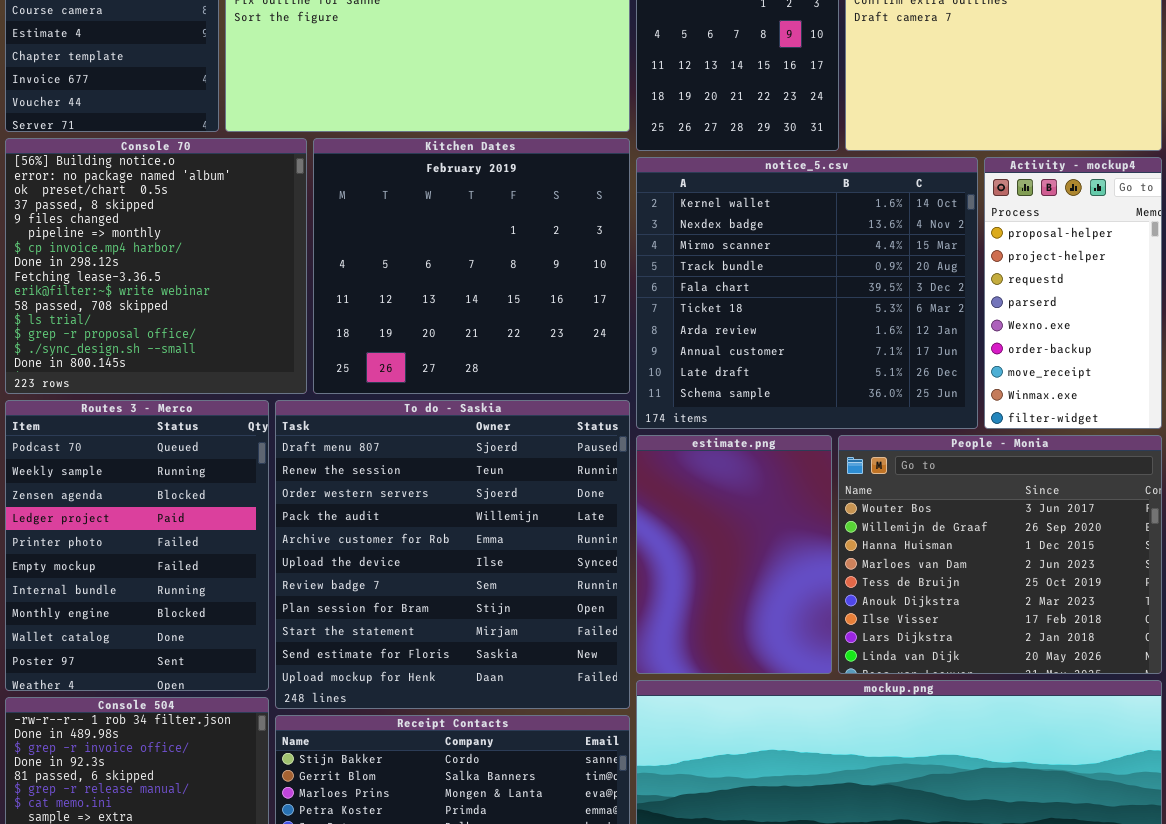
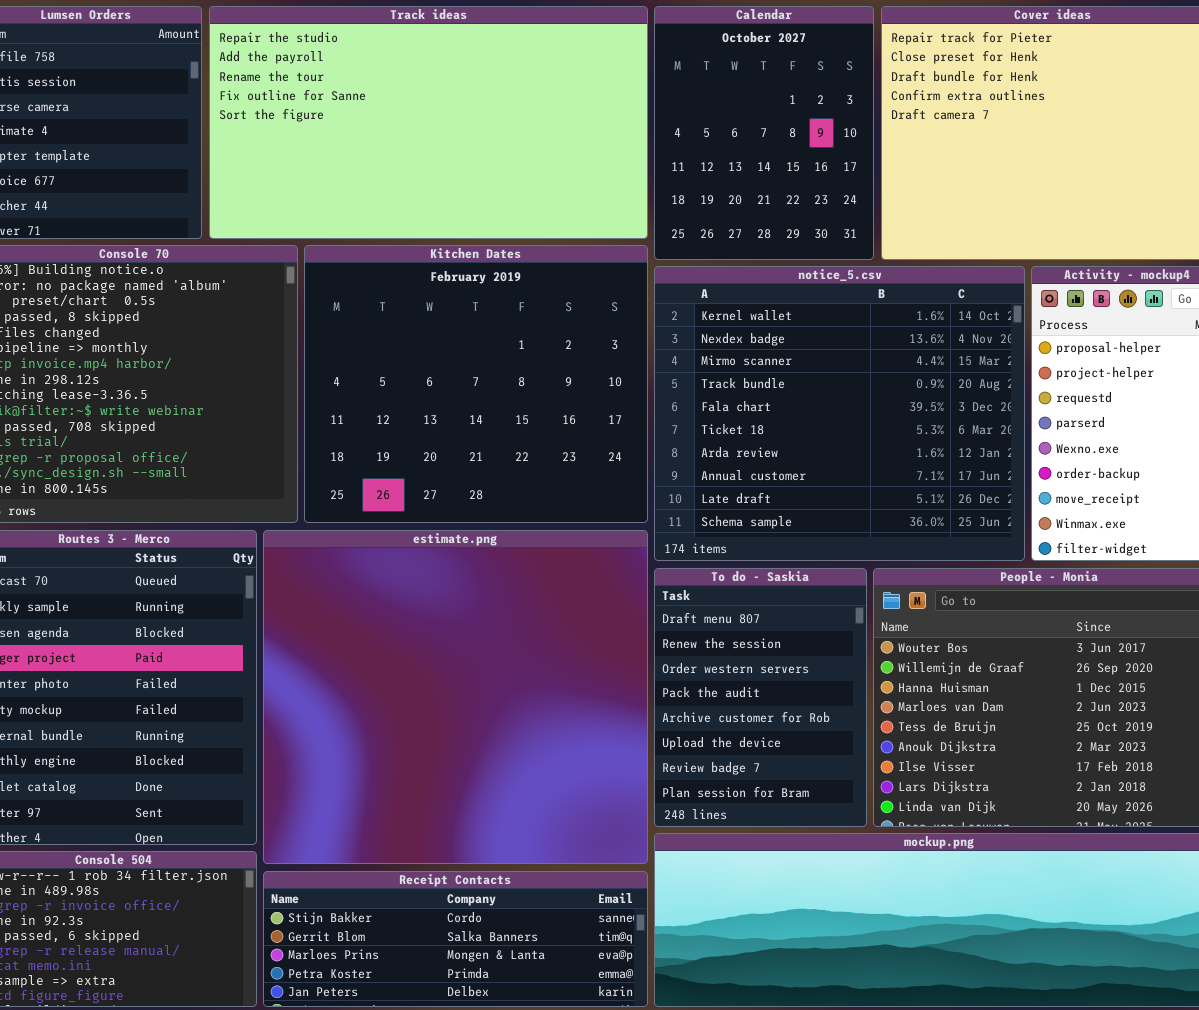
To do - Saskia: [275,400,630,709] -> [654,568,867,827], moved, resized
estimate.png: [636,435,832,674] -> [263,530,648,864], moved, resized

